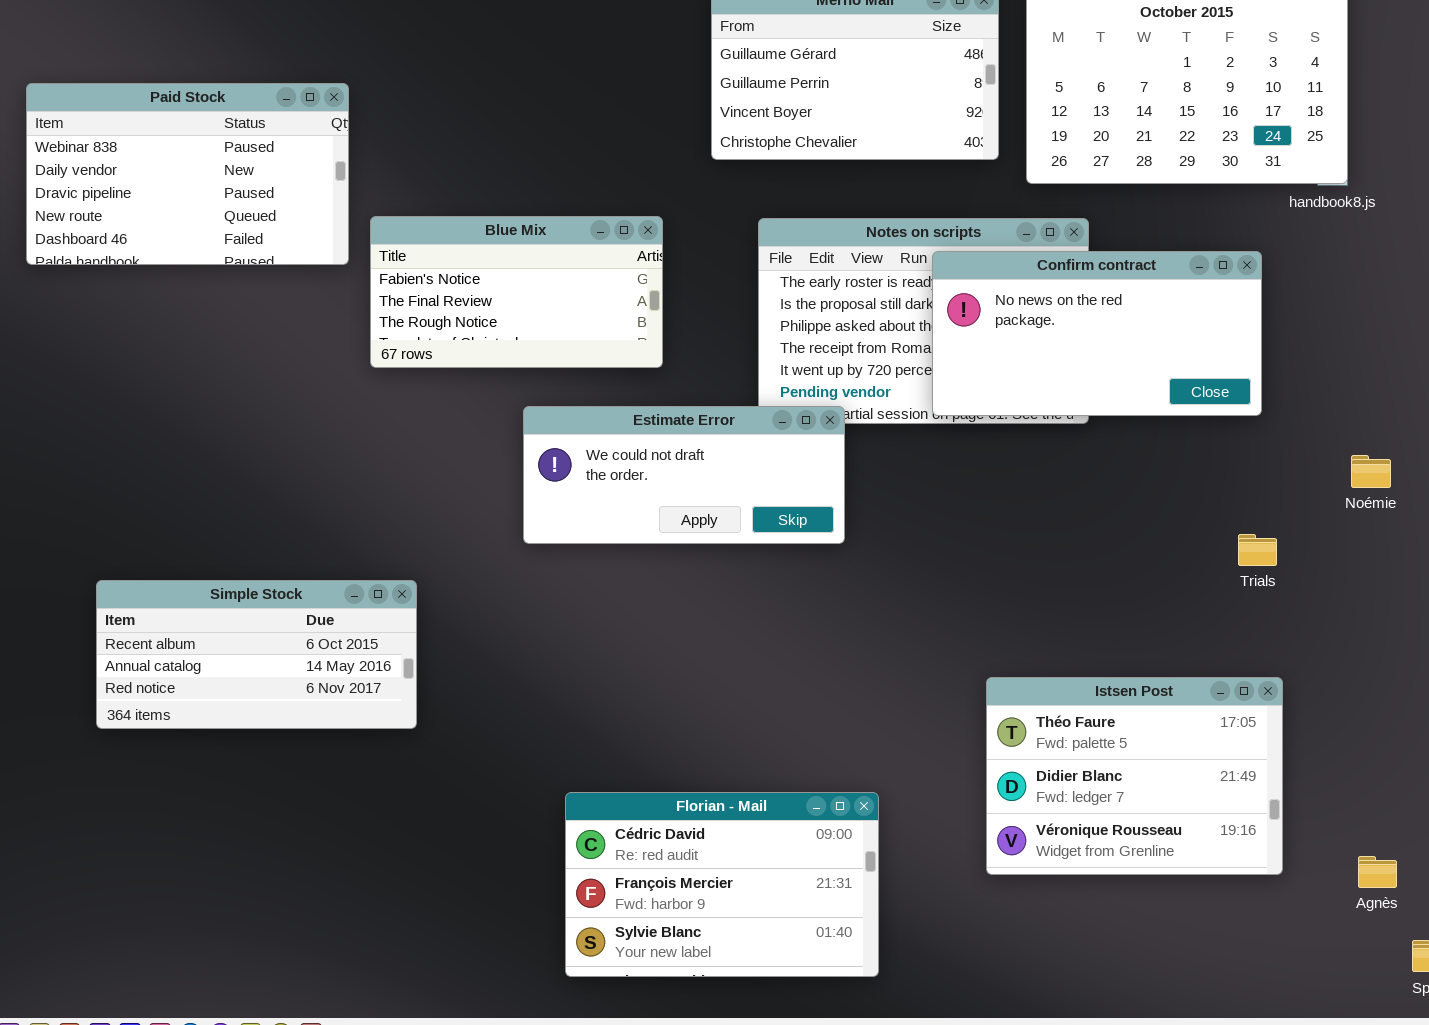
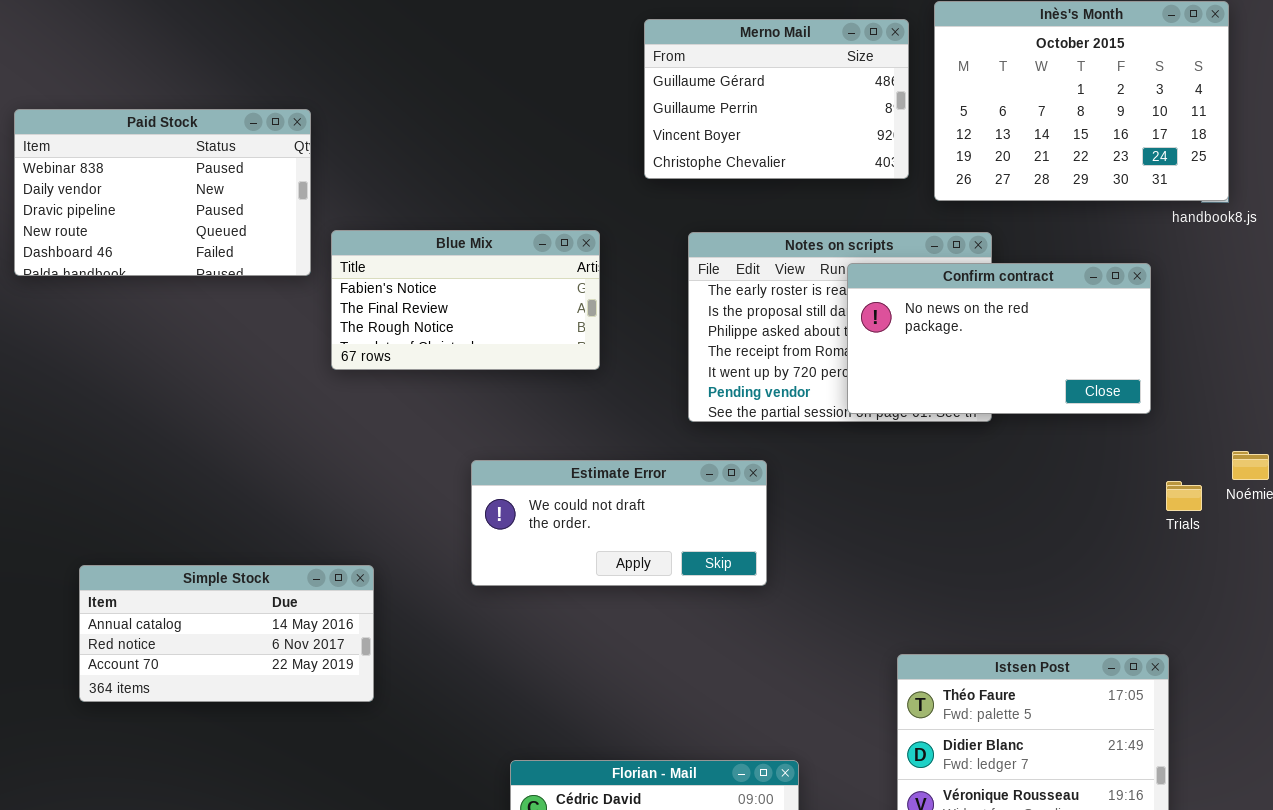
Estimate Error: [523,406,845,544] -> [471,460,767,586], moved
Trials: [1238,534,1277,566] -> [1166,481,1202,511], moved
Simple Stock: [96,580,417,729] -> [79,565,374,702], scrolled down 1 row

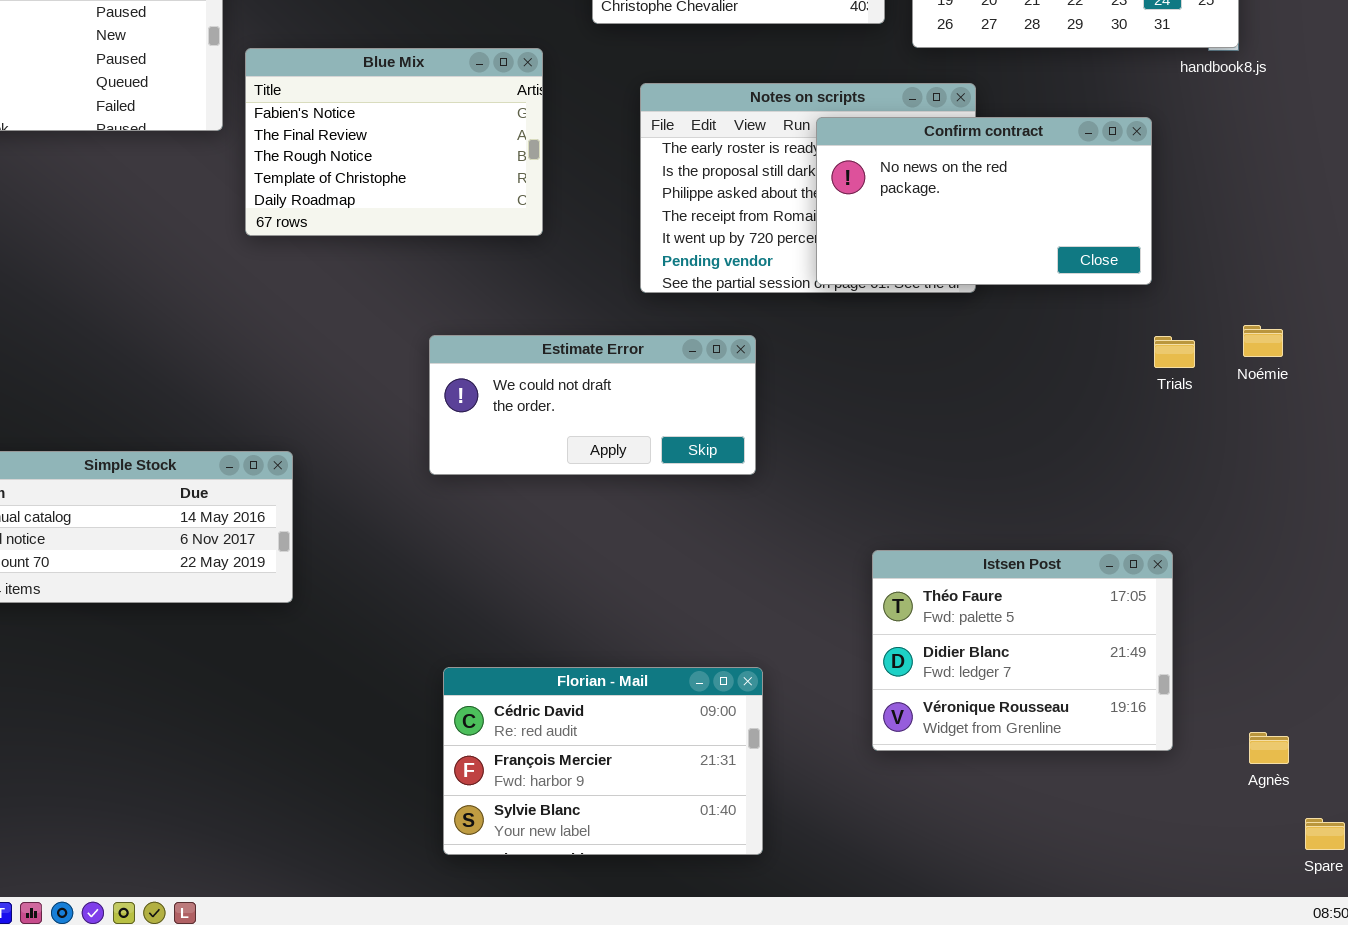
Blue Mix: [331,230,600,370] -> [245,48,543,236], resized
Estimate Error: [471,460,767,586] -> [429,335,756,475], moved
Trials: [1166,481,1202,511] -> [1154,336,1195,368], moved

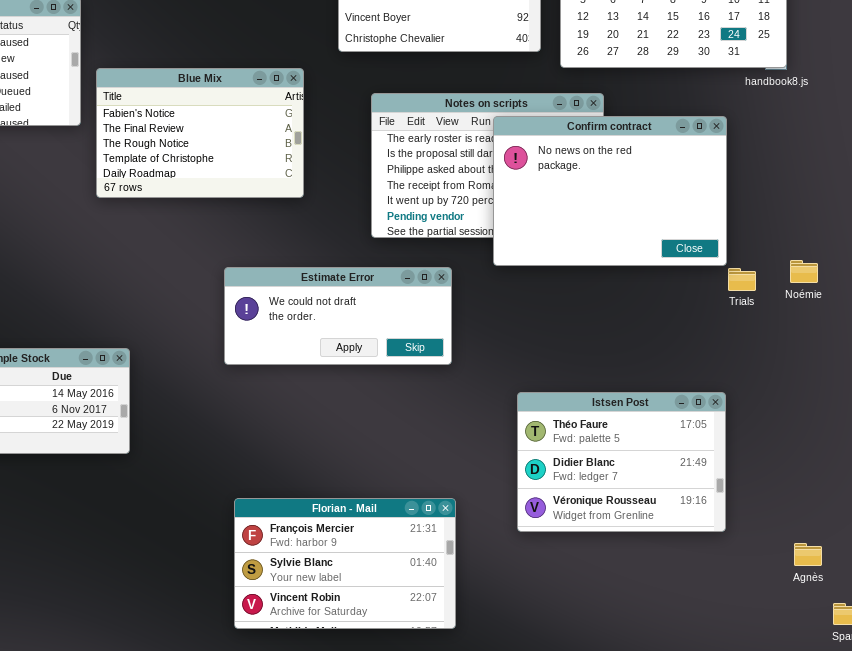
Confirm contract: [816,117,1152,285] -> [493,116,727,266], resized
Istsen Post: [872,550,1173,751] -> [517,392,726,532], moved
Florian - Mail: [443,667,763,855] -> [234,498,456,629], scrolled down 1 row

